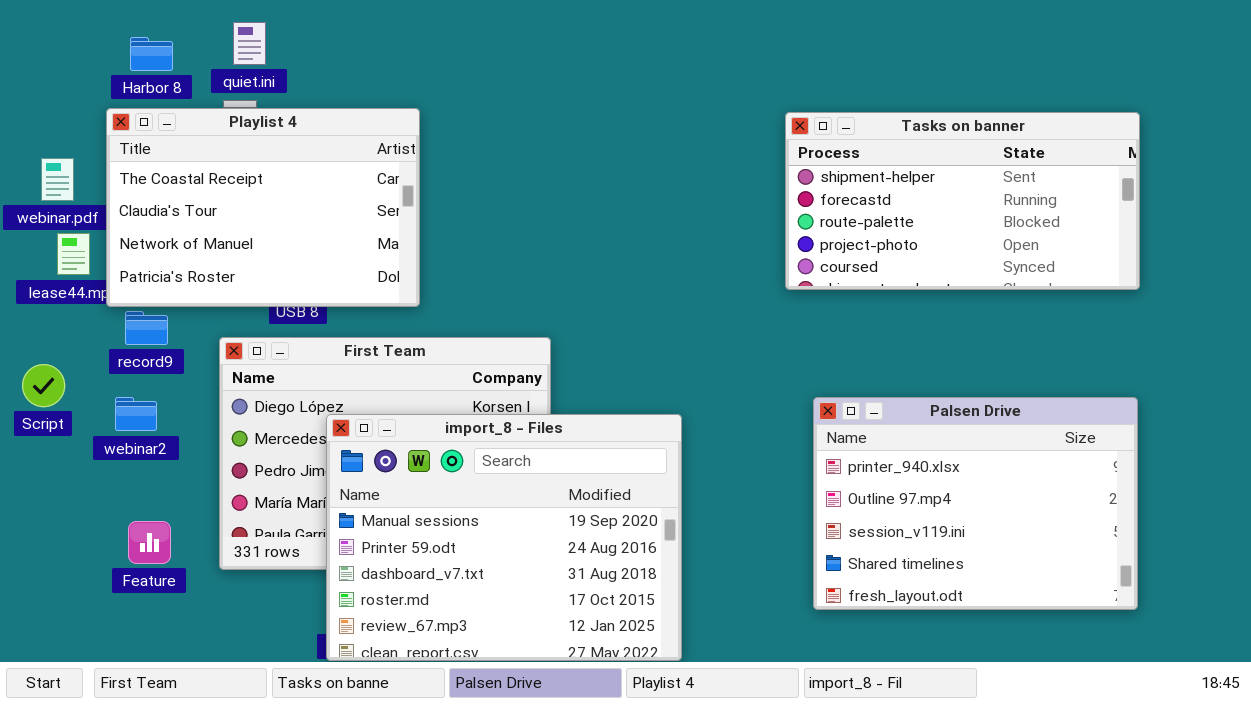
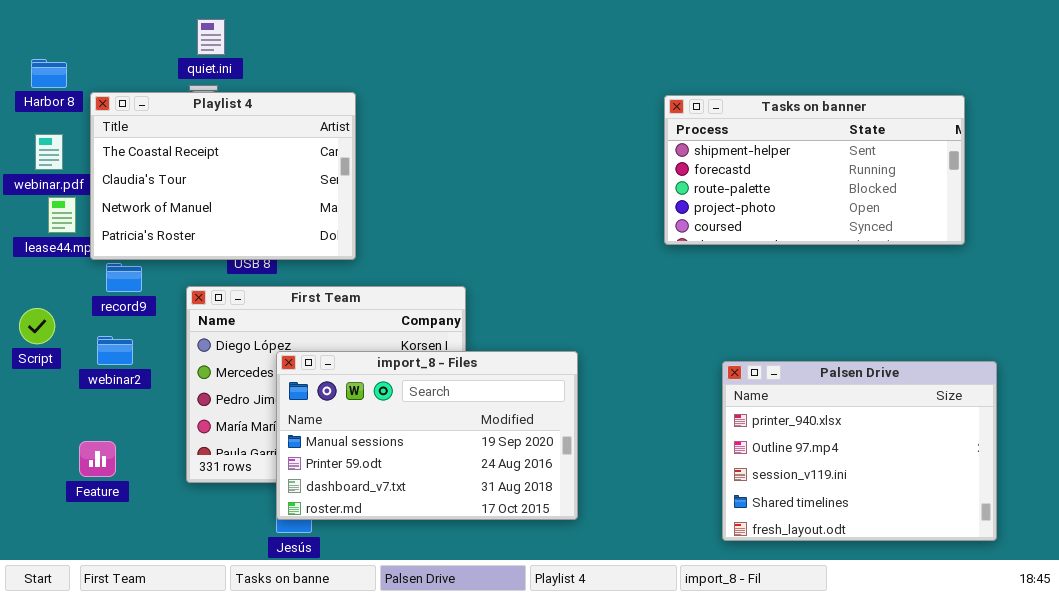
Harbor 8: [130,37,173,71] -> [31,59,67,88], moved
Palsen Drive: [813,397,1138,610] -> [722,361,997,541], moved
import_8 - Files: [326,414,682,661] -> [276,351,578,520], resized
Feature: [128,521,171,564] -> [79,441,116,477], moved

